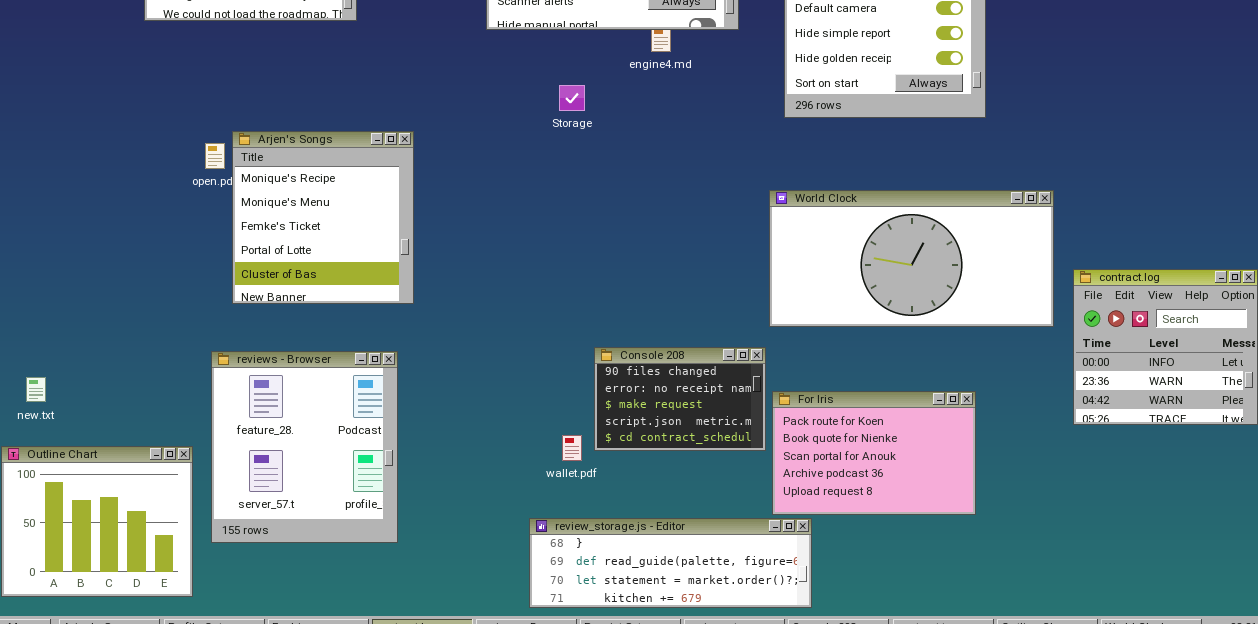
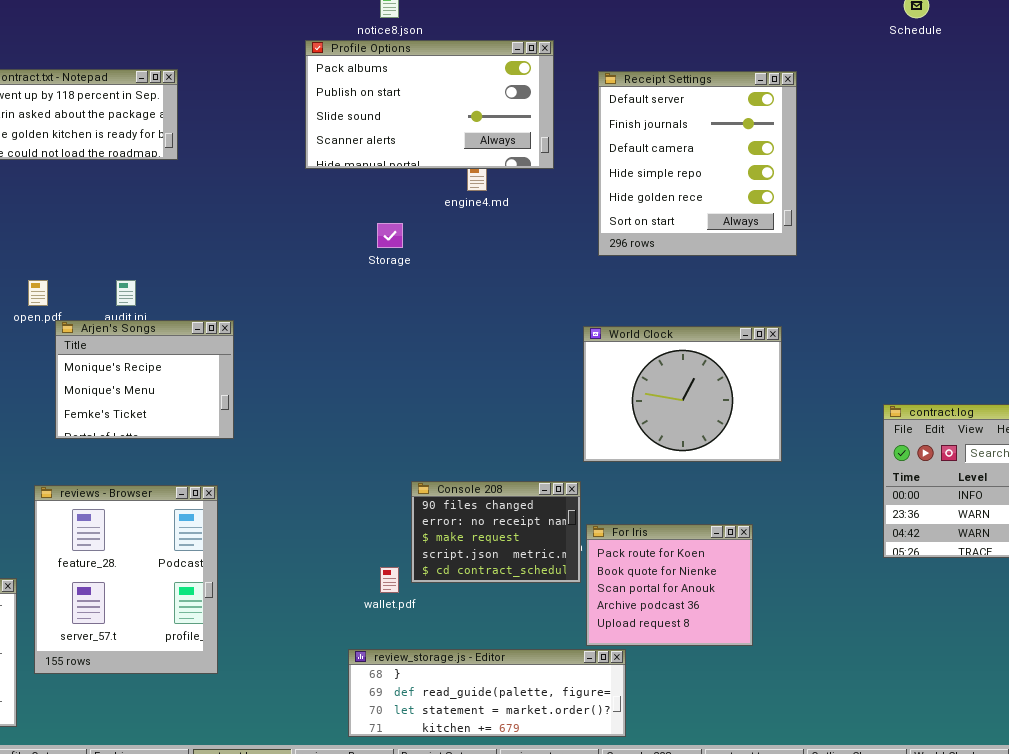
Arjen's Songs: [232,131,414,304] -> [55,320,234,439], resized
World Clock: [769,190,1054,327] -> [583,326,782,462], resized
For Iris: [772,391,976,515] -> [586,524,753,646], resized

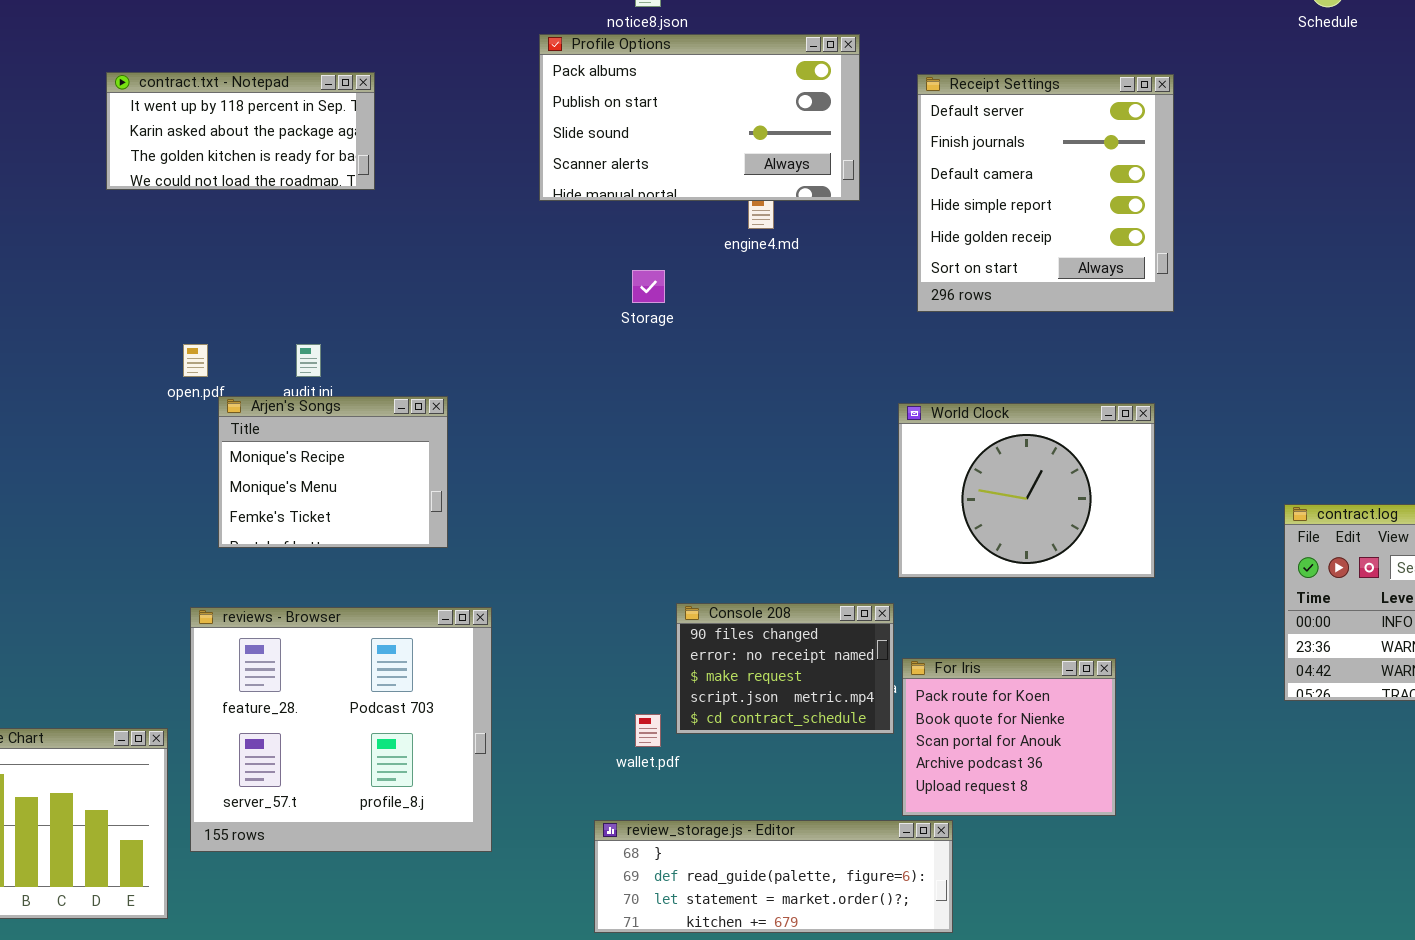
reviews - Browser: [34,485,218,674] -> [190,607,492,852], resized

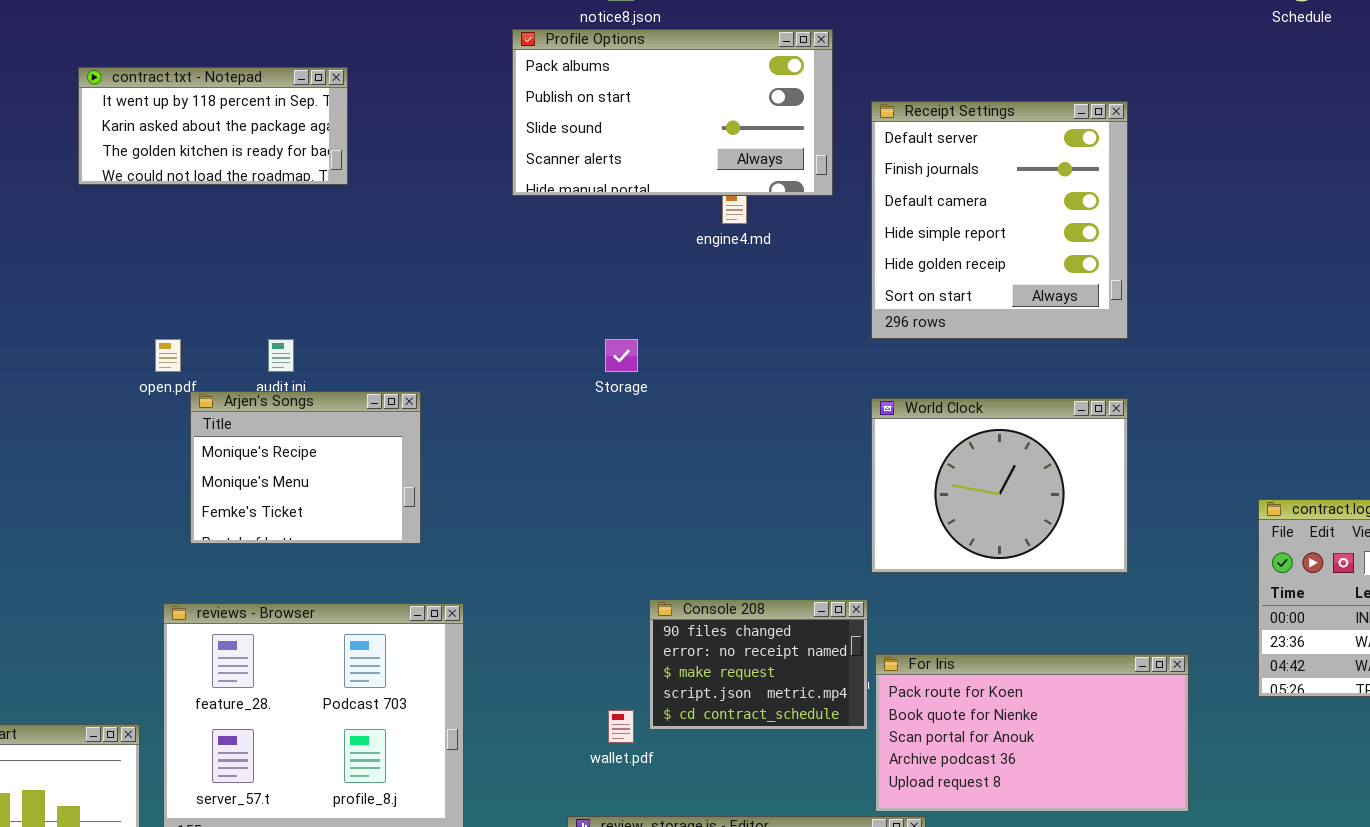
Receipt Settings: [917,74,1174,312] -> [871,101,1128,339], moved
Storage: [632,270,665,303] -> [605,339,638,372], moved
For Iris: [902,658,1116,816] -> [875,654,1189,812], resized

